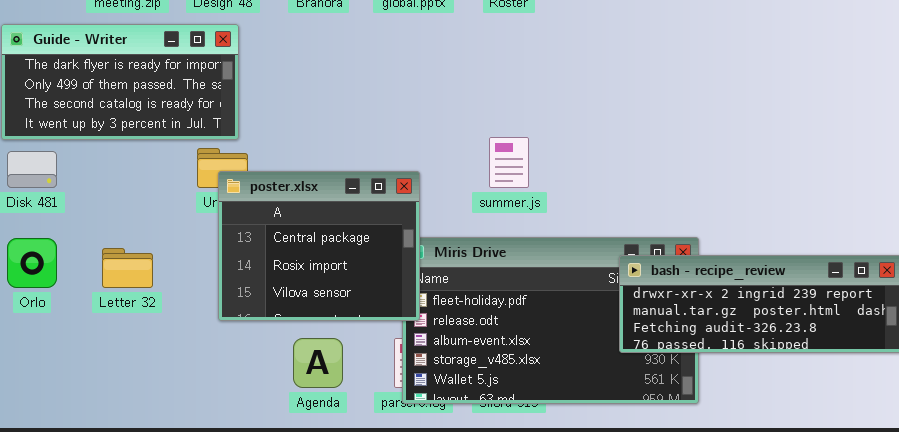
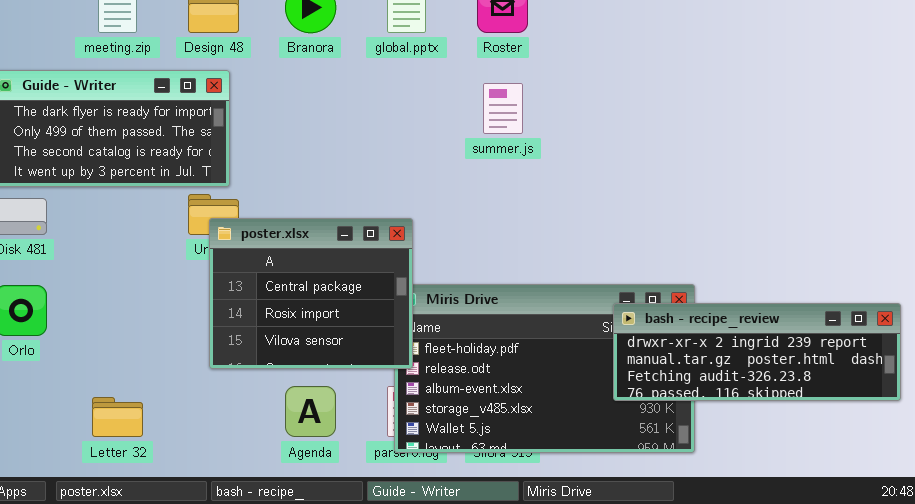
summer.js: [489,137,529,188] -> [483,83,523,134], moved
Letter 32: [102,248,153,288] -> [92,397,143,437], moved

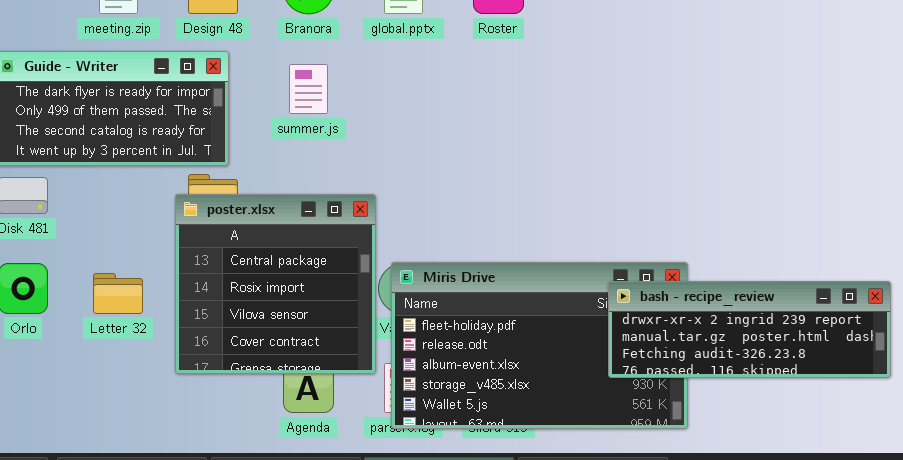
summer.js: [483,83,523,134] -> [289,64,328,114], moved
poster.xlsx: [209,218,413,369] -> [175,194,376,374], moved, resized
Letter 32: [92,397,143,437] -> [93,273,143,314], moved

